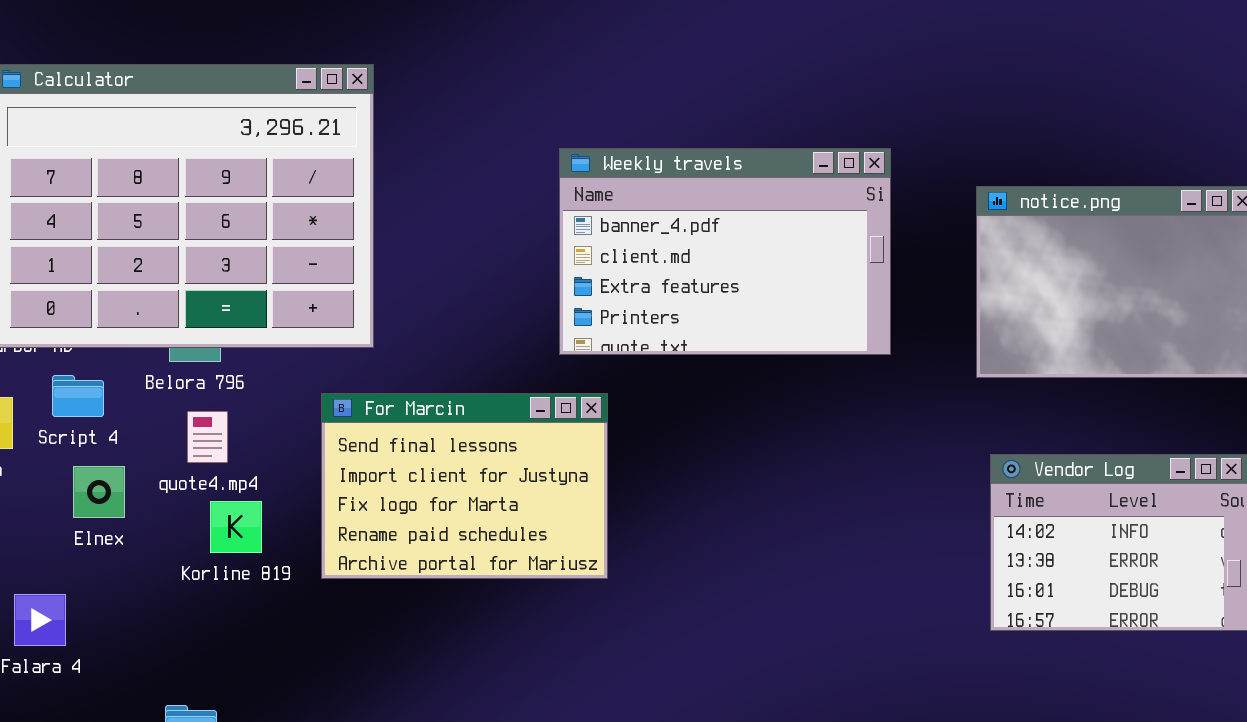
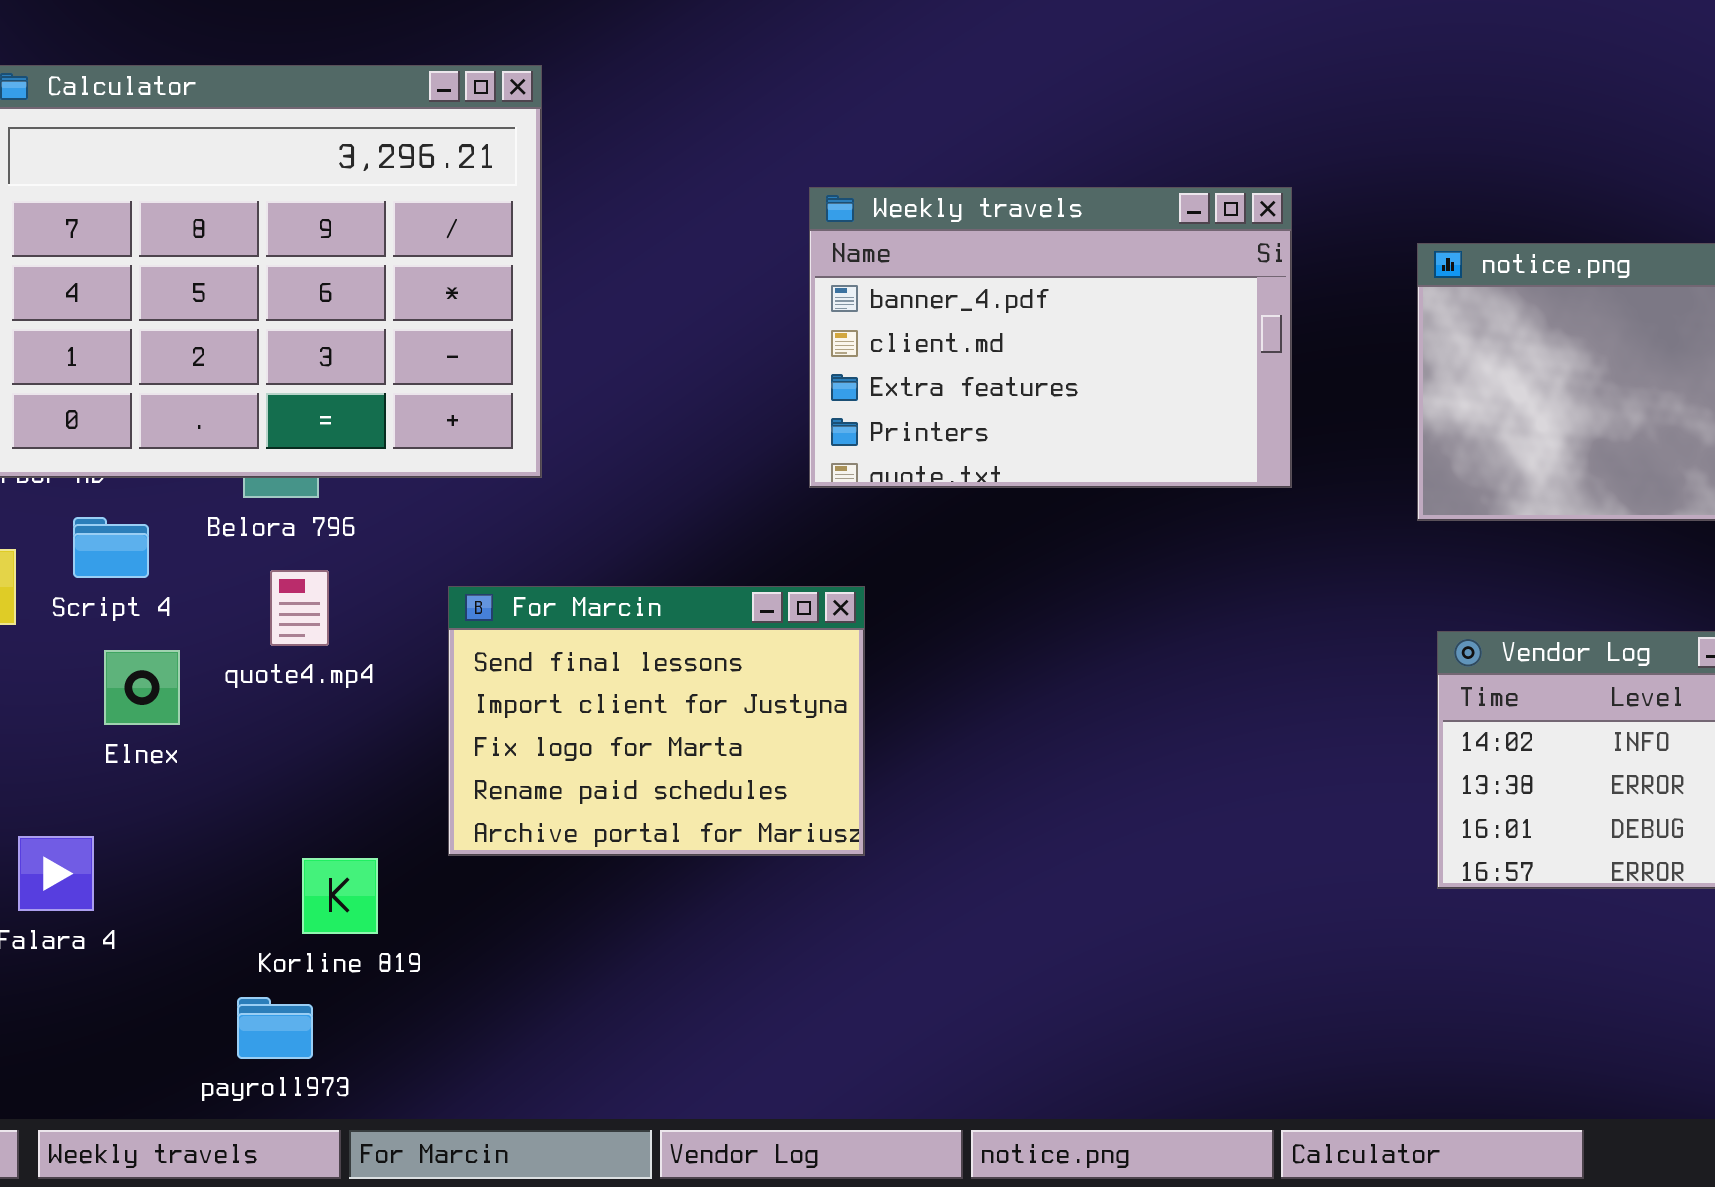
For Marcin: [321,393,608,579] -> [448,586,865,856], moved
Korline 819: [210,501,262,553] -> [302,858,378,934], moved

